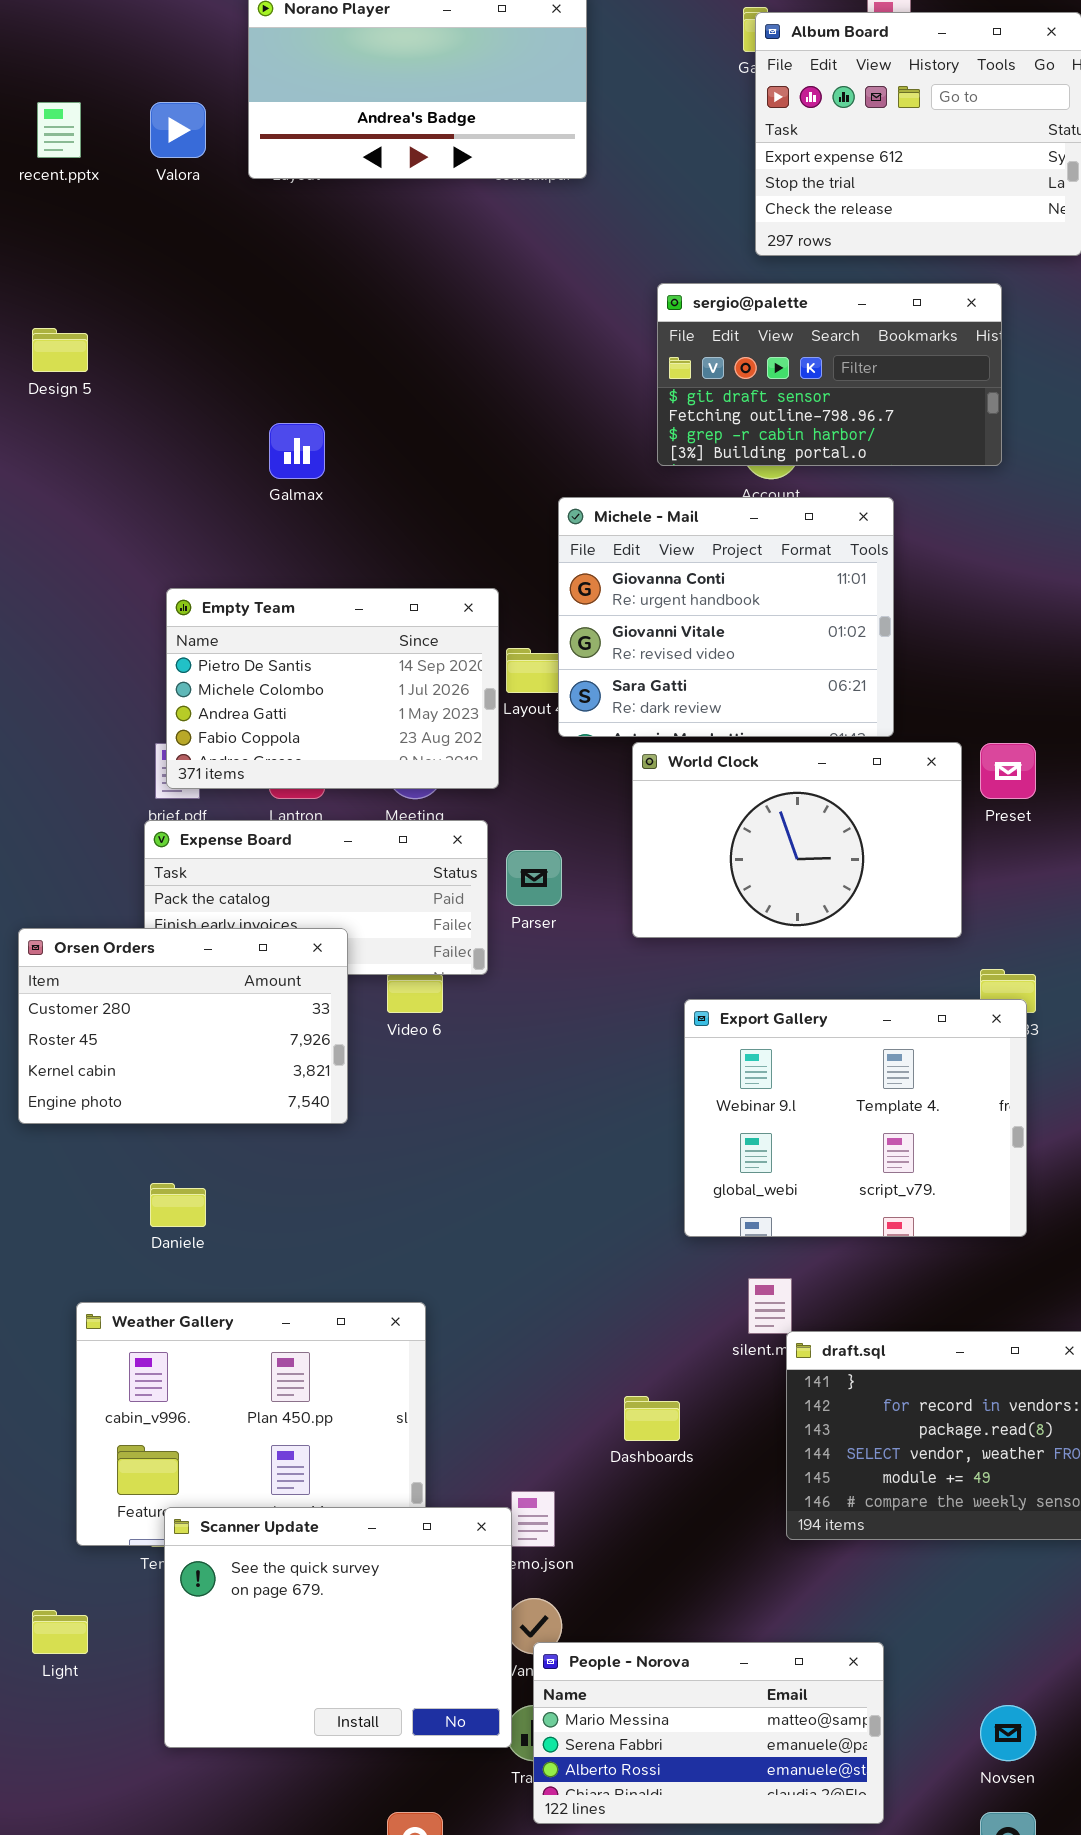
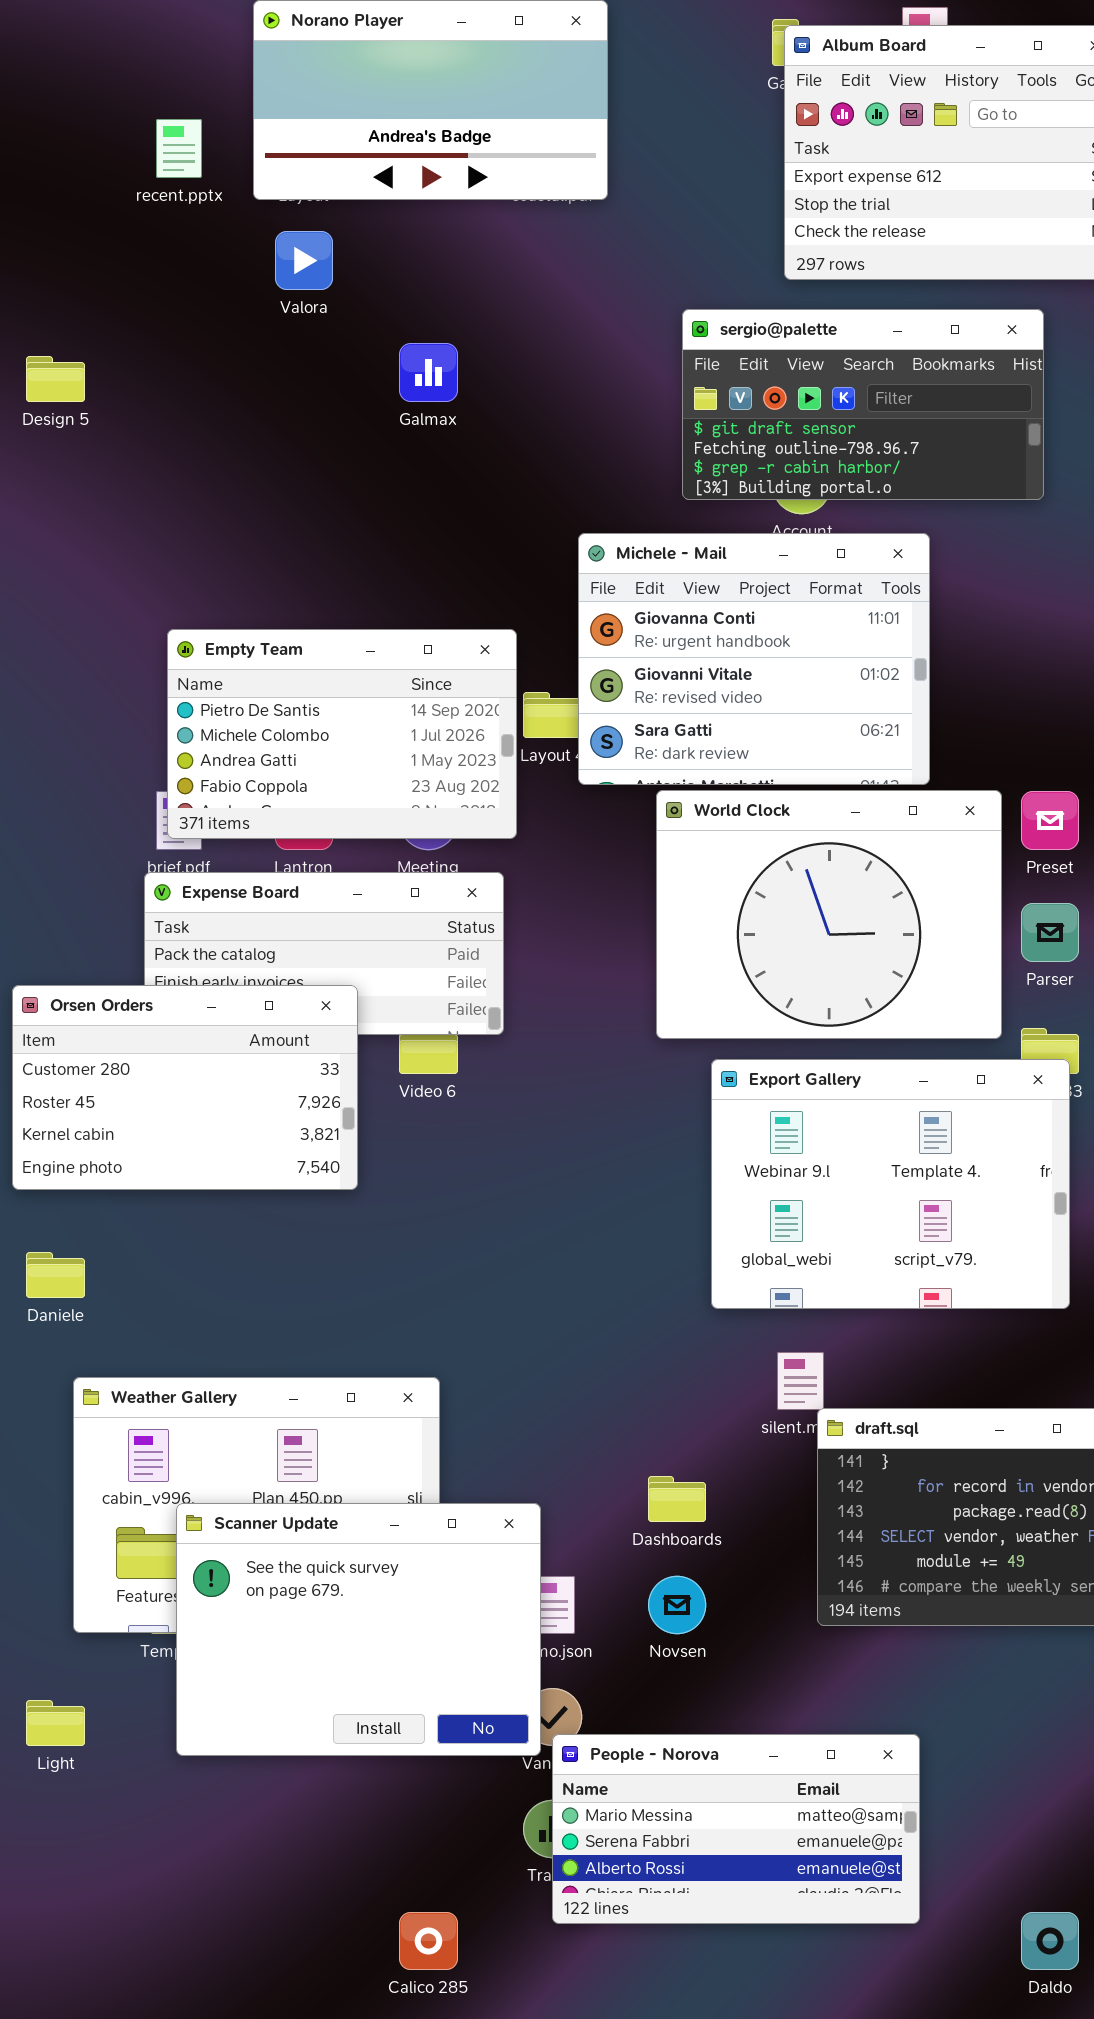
recent.pptx: [37,102,81,158] -> [156,119,202,178], moved
Valora: [150,102,206,158] -> [275,231,333,290], moved
Galmax: [269,423,325,479] -> [399,343,458,402], moved
World Clock: [632,742,962,938] -> [656,790,1002,1039], resized
Parser: [506,850,562,906] -> [1021,903,1079,962], moved
Daniele: [150,1183,206,1227] -> [26,1252,85,1298], moved
Scanner Update: [164,1507,512,1748] -> [176,1503,541,1756], moved
Novsen: [980,1705,1036,1761] -> [648,1576,706,1634], moved

